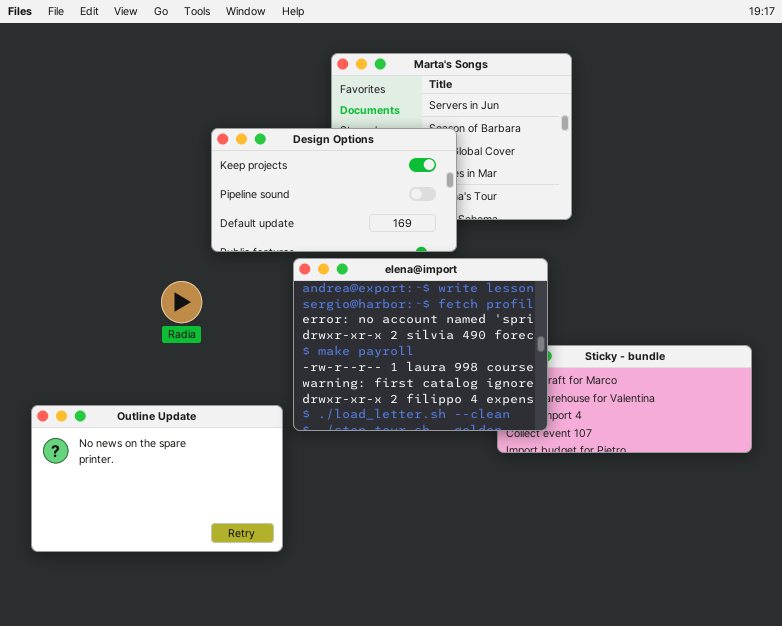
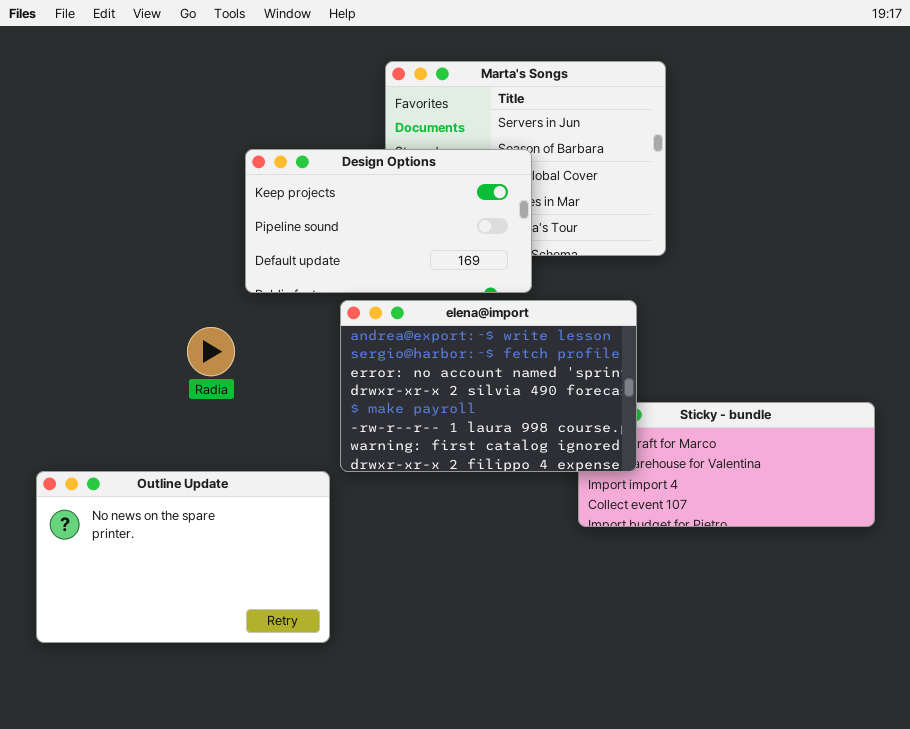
elena@import: [293,258,548,431] -> [340,300,637,472], resized

